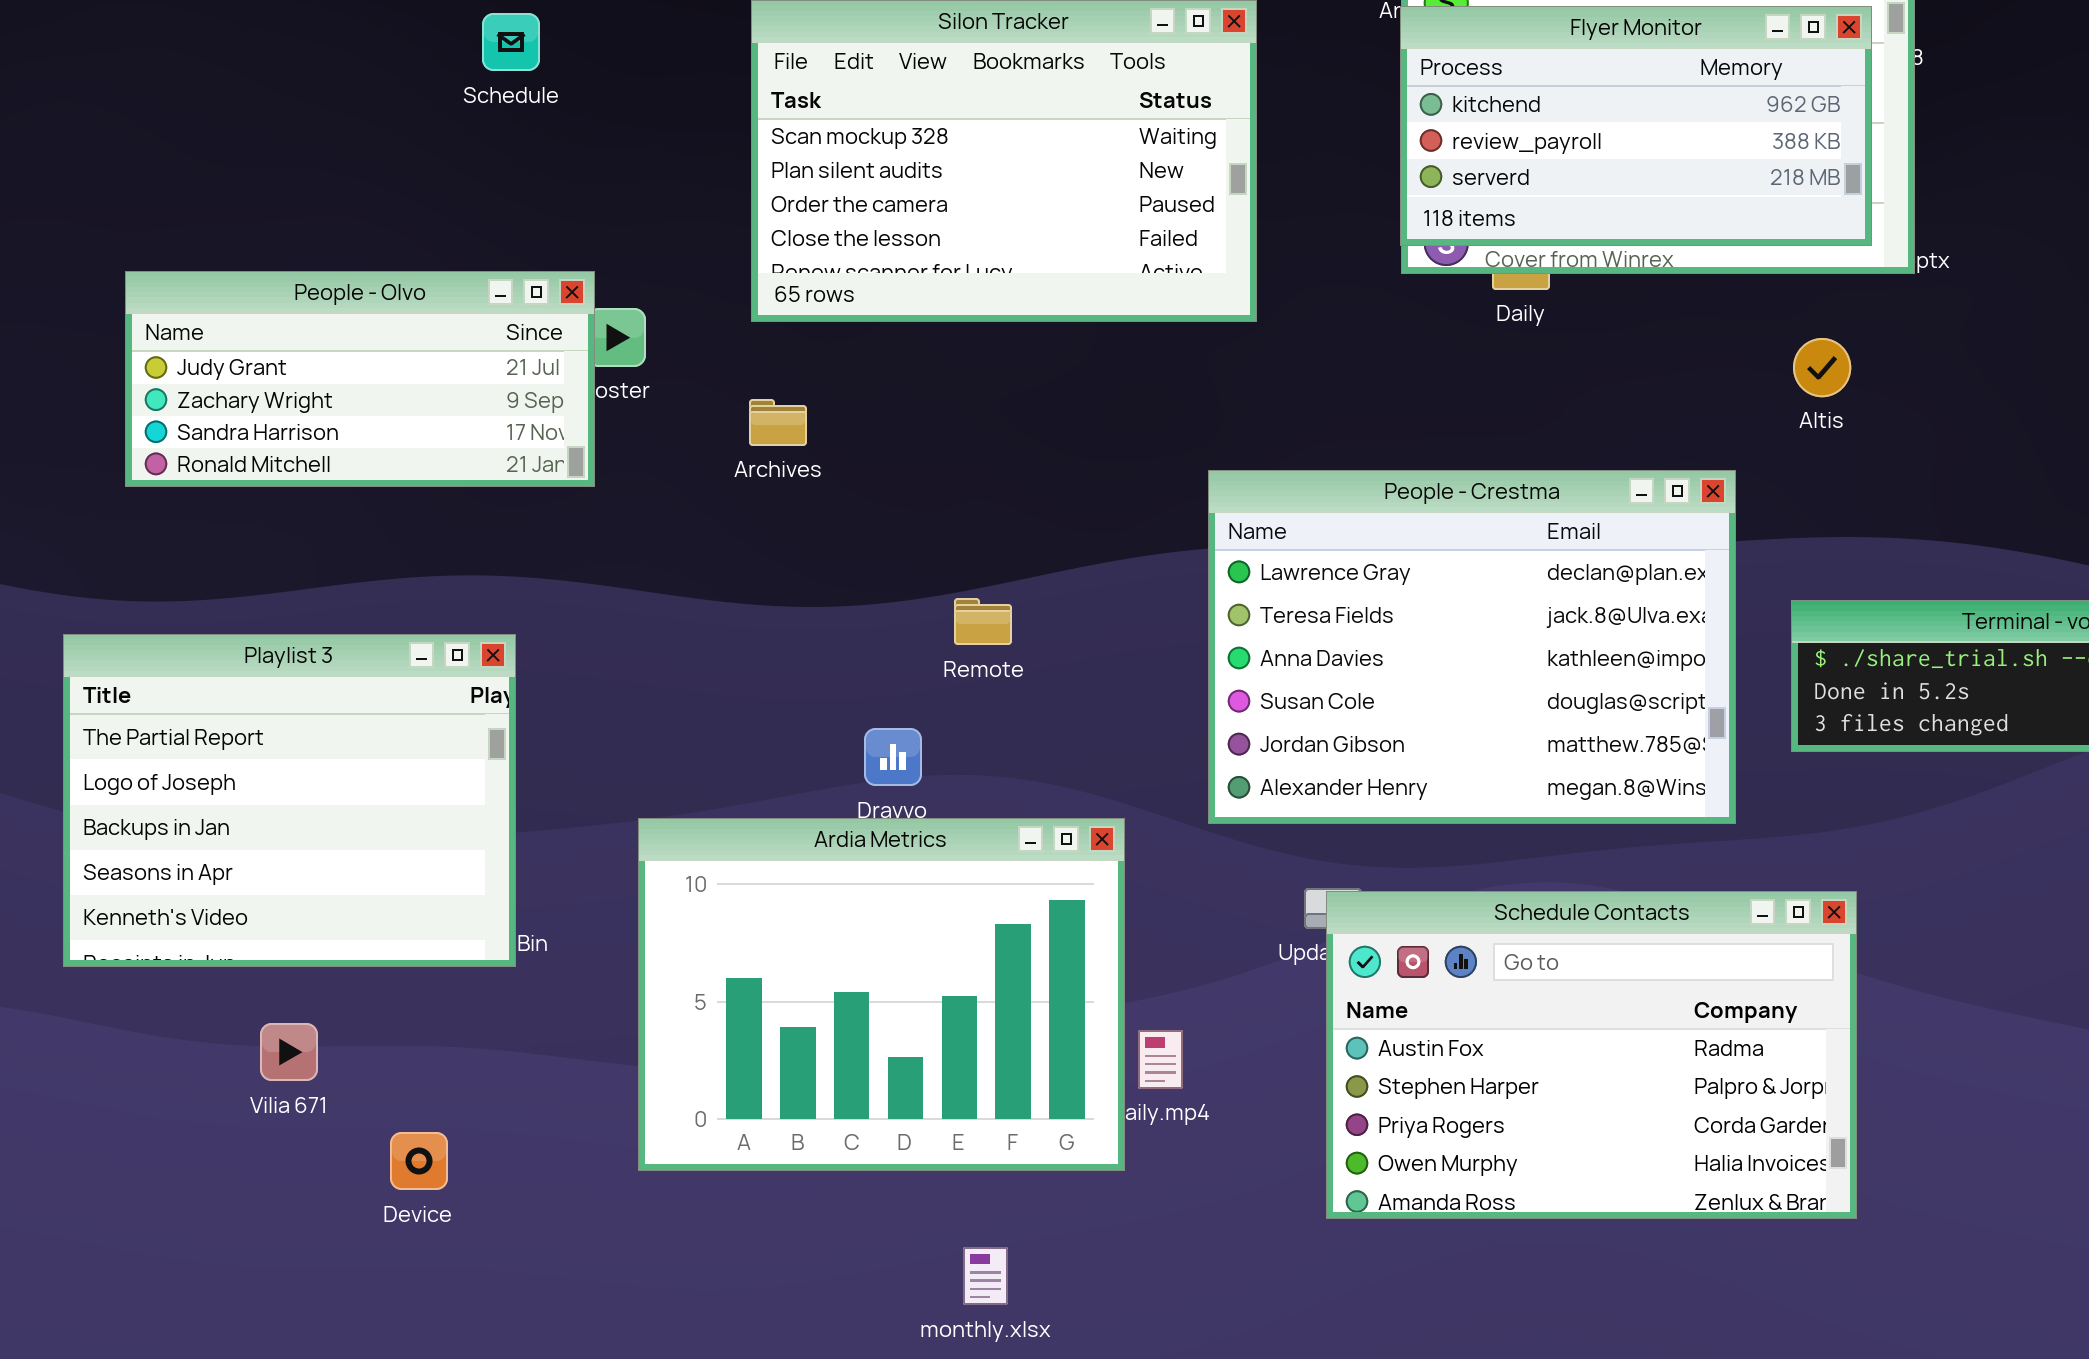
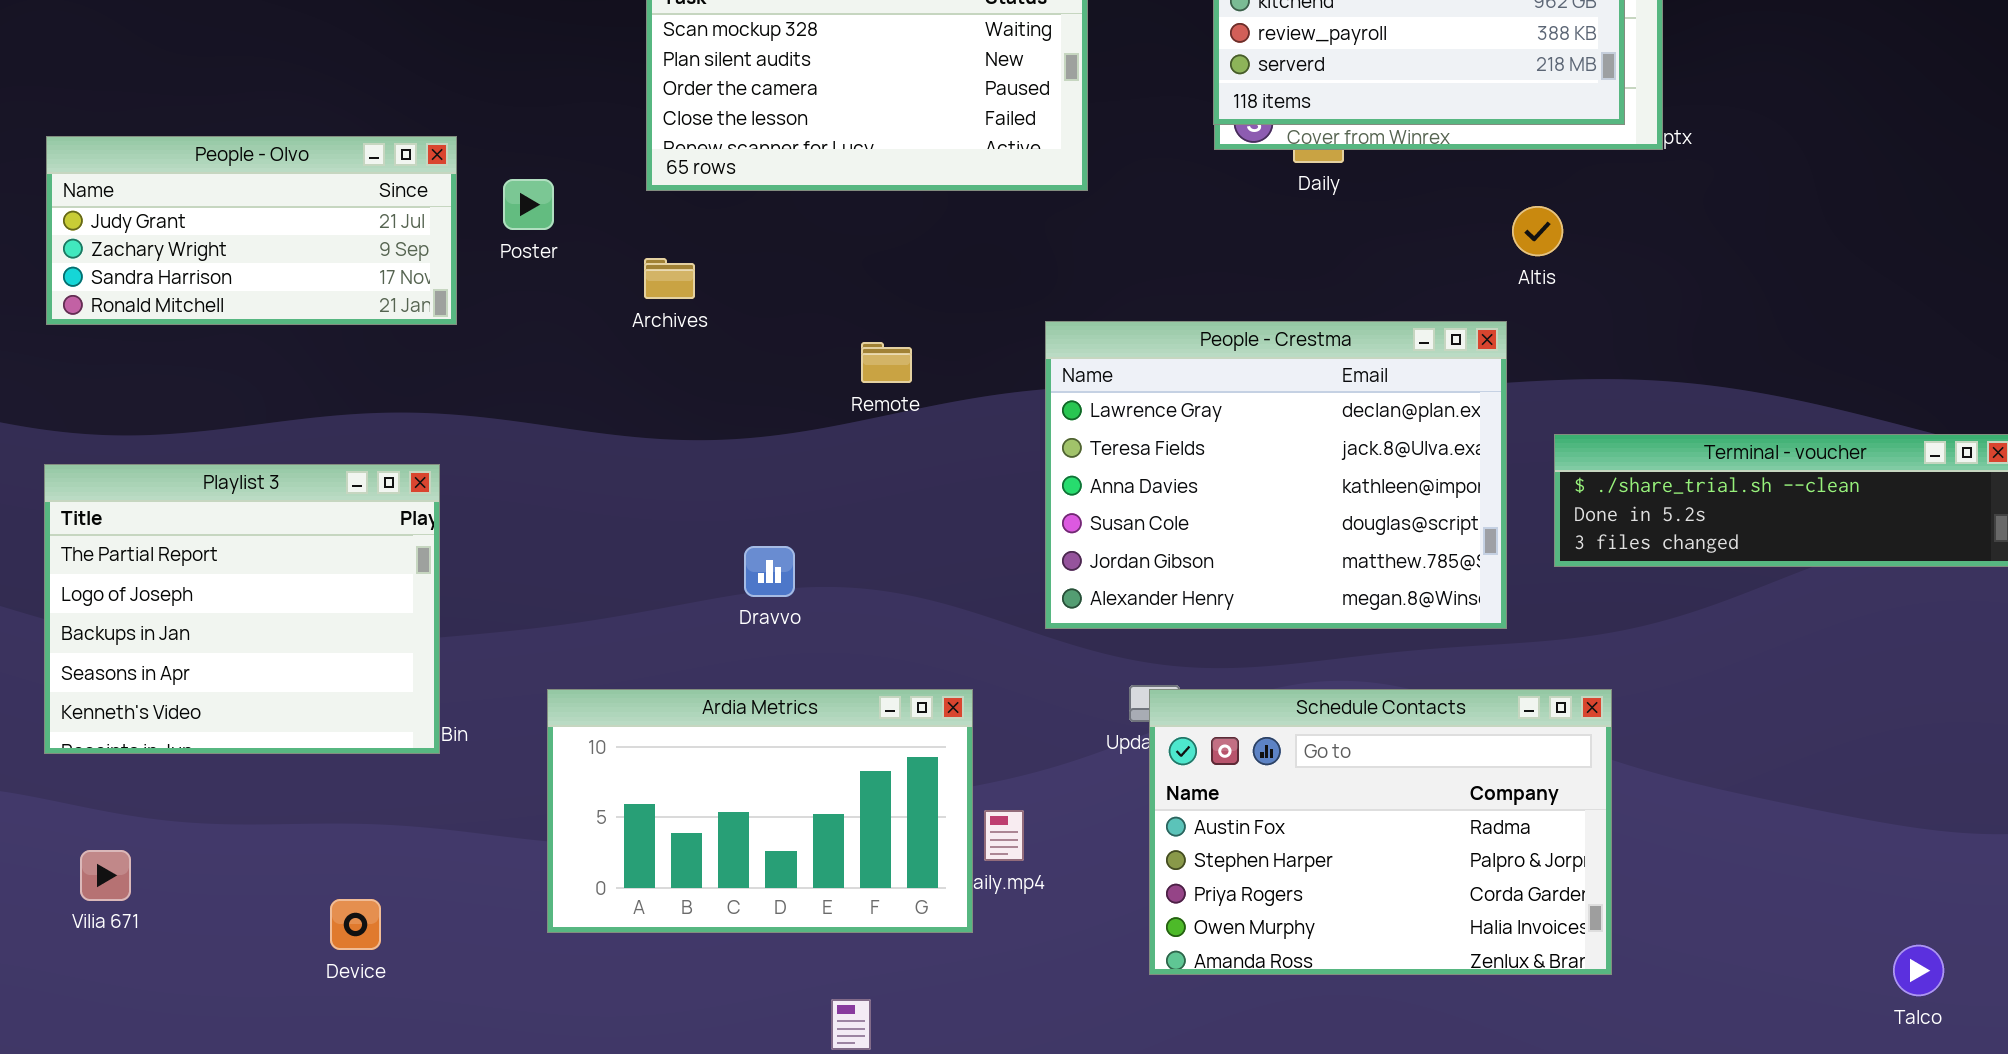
People - Olvo: [125,271,595,487] -> [46,136,457,325], moved
Altis: [1793,338,1851,397] -> [1512,206,1563,256], moved
Remote: [954,598,1012,645] -> [861,342,912,383], moved
Ardia Metrics: [638,818,1125,1171] -> [547,689,973,933], resized
Vilia 671: [260,1023,318,1081] -> [80,850,131,901], moved

